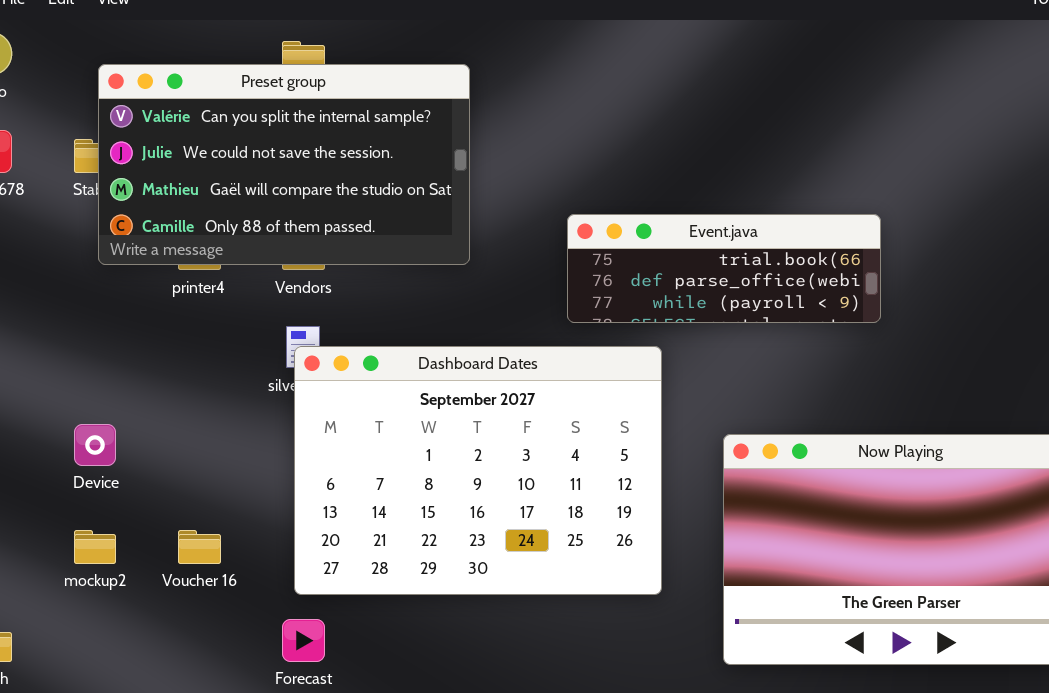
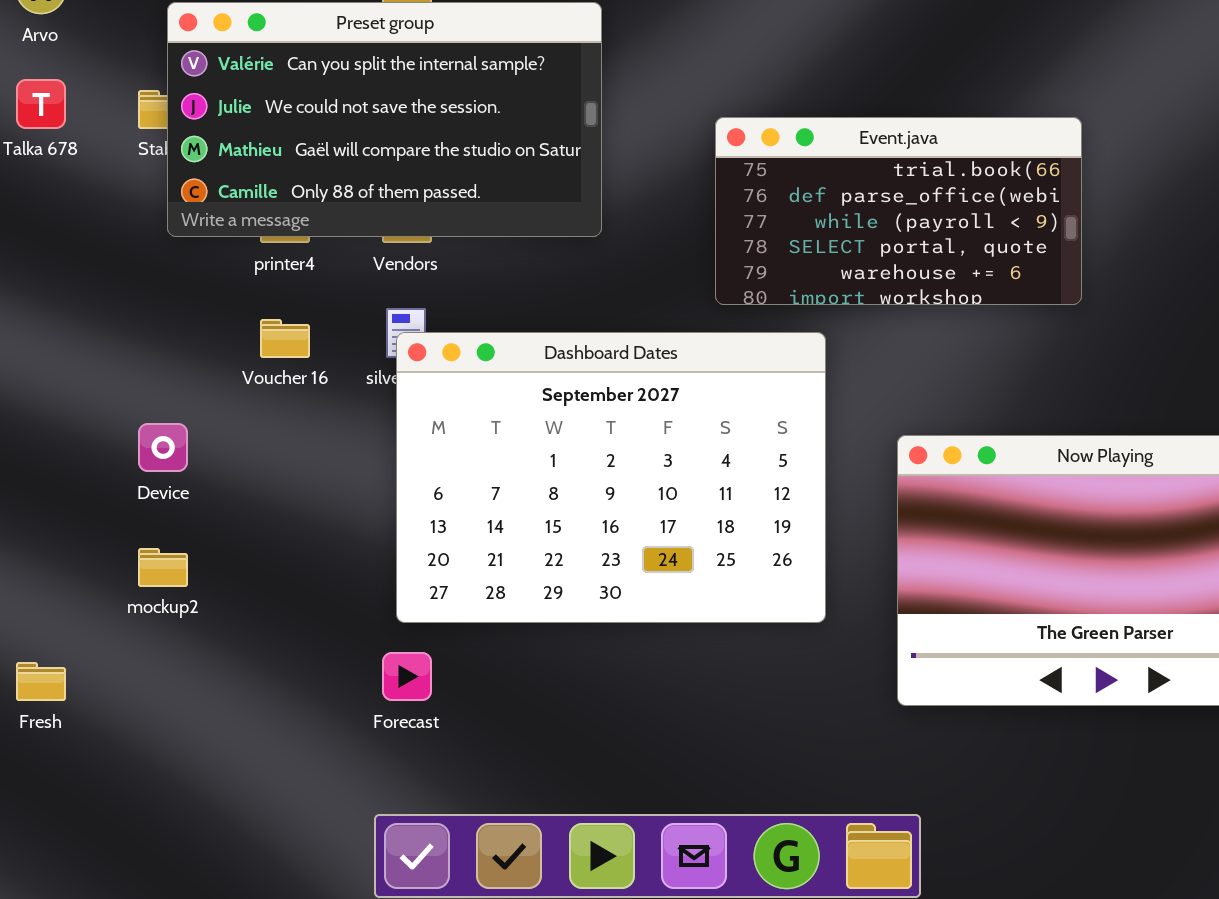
Event.java: [567,214,881,323] -> [715,117,1082,305], resized
Voucher 16: [178,530,221,564] -> [260,319,310,358], moved

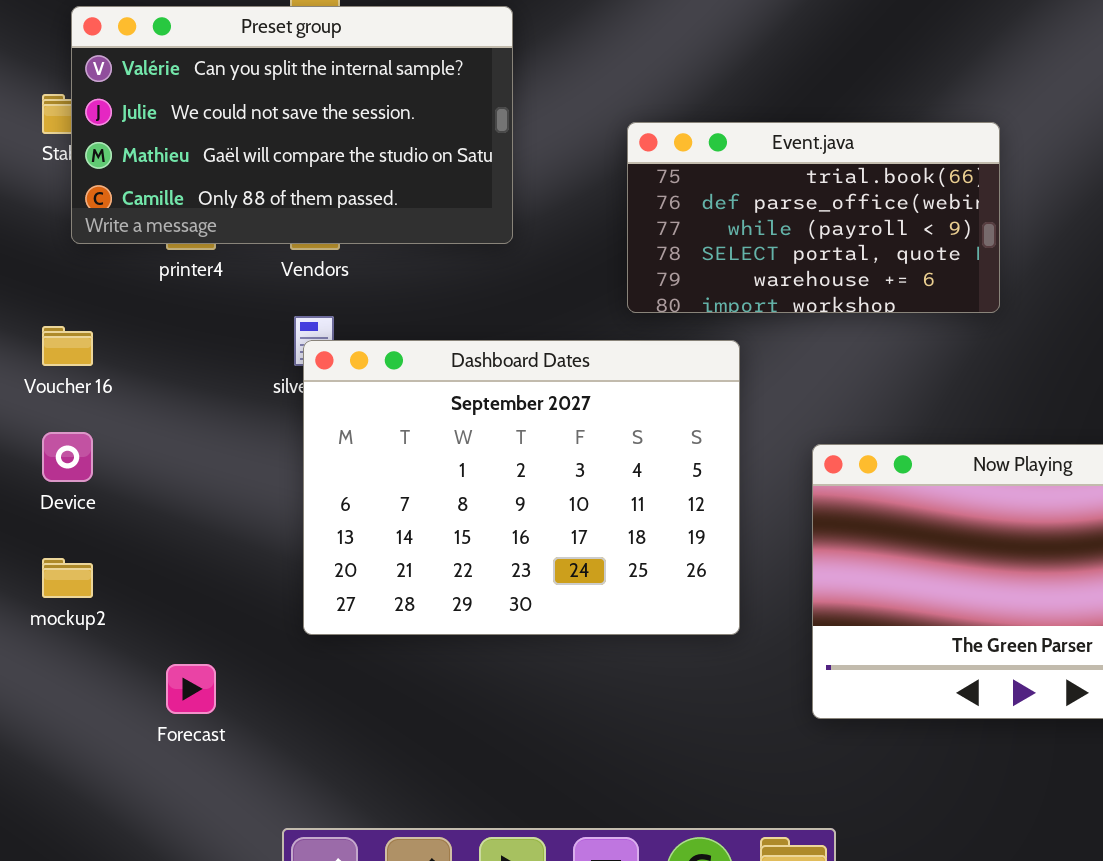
Voucher 16: [260,319,310,358] -> [42,326,93,366], moved
Forecast: [382,652,432,701] -> [166,664,216,714], moved

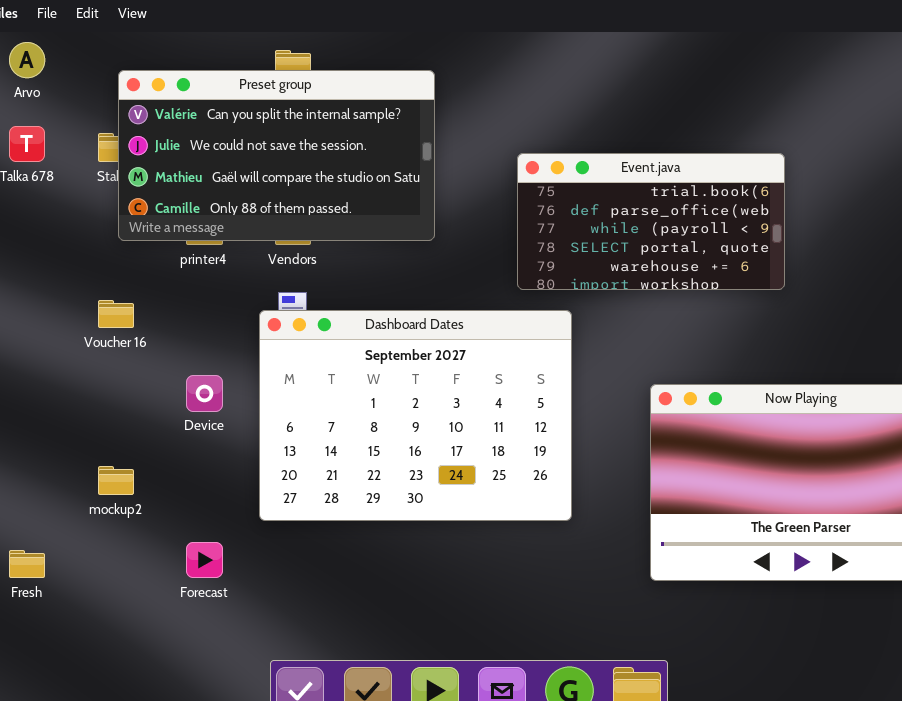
Dashboard Dates: [303,340,740,635] -> [259,310,572,521], moved
Device: [42,432,93,482] -> [186,375,223,412], moved

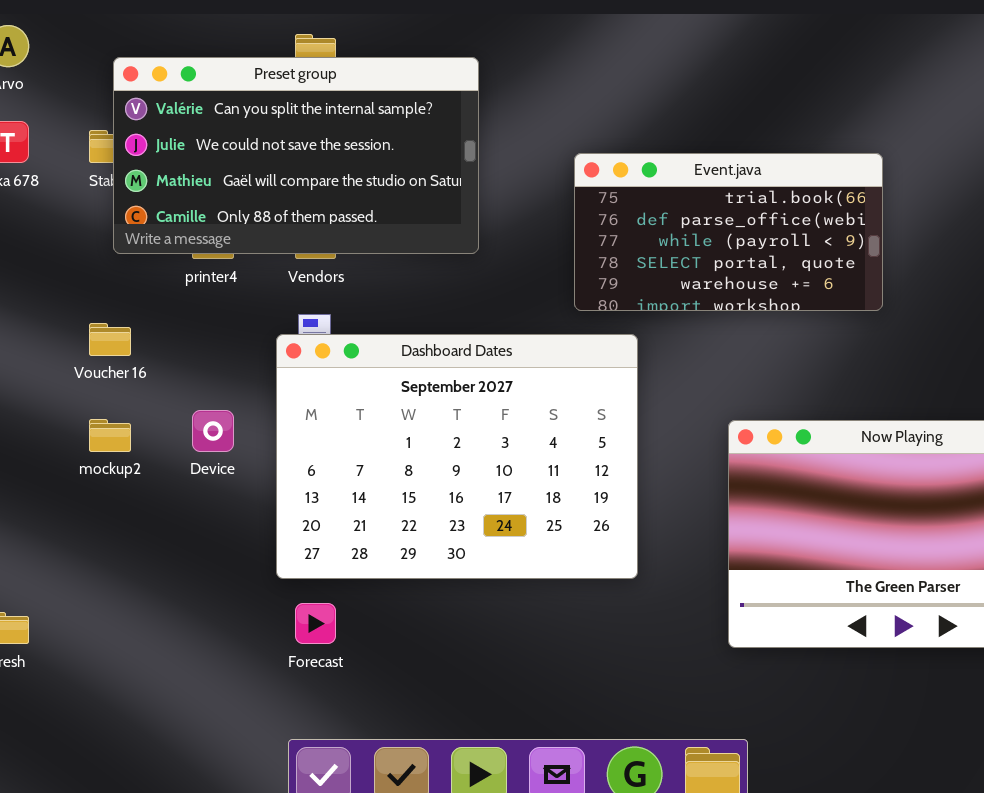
mockup2: [98,466,134,495] -> [89,419,131,452], moved
Forecast: [186,542,223,578] -> [295,603,336,644], moved

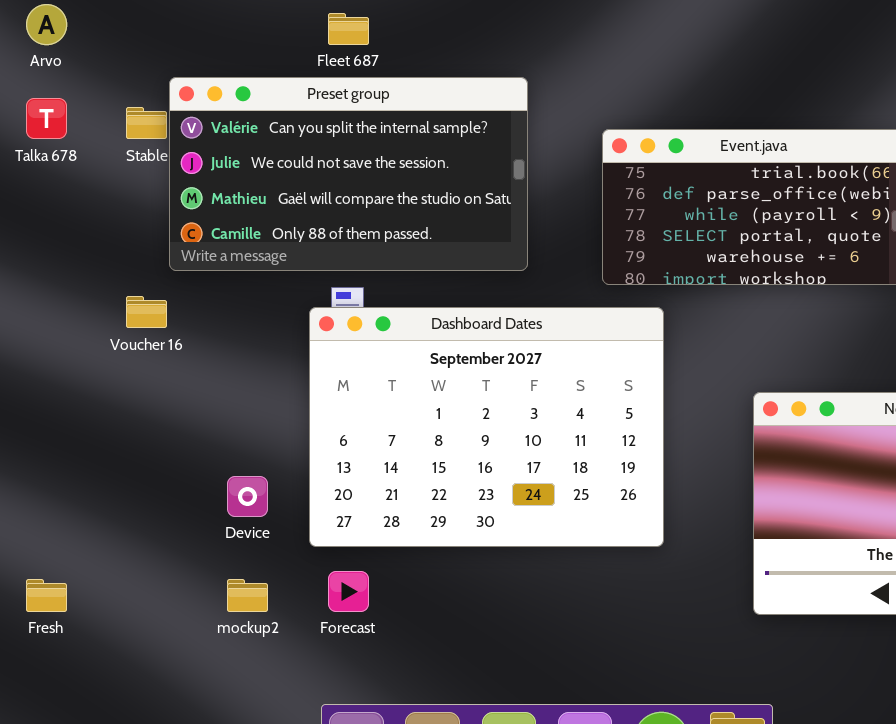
Preset group: [113,57,479,254] -> [169,77,528,271], moved
Device: [192,410,234,452] -> [227,476,268,517], moved
mockup2: [89,419,131,452] -> [227,579,268,612], moved

